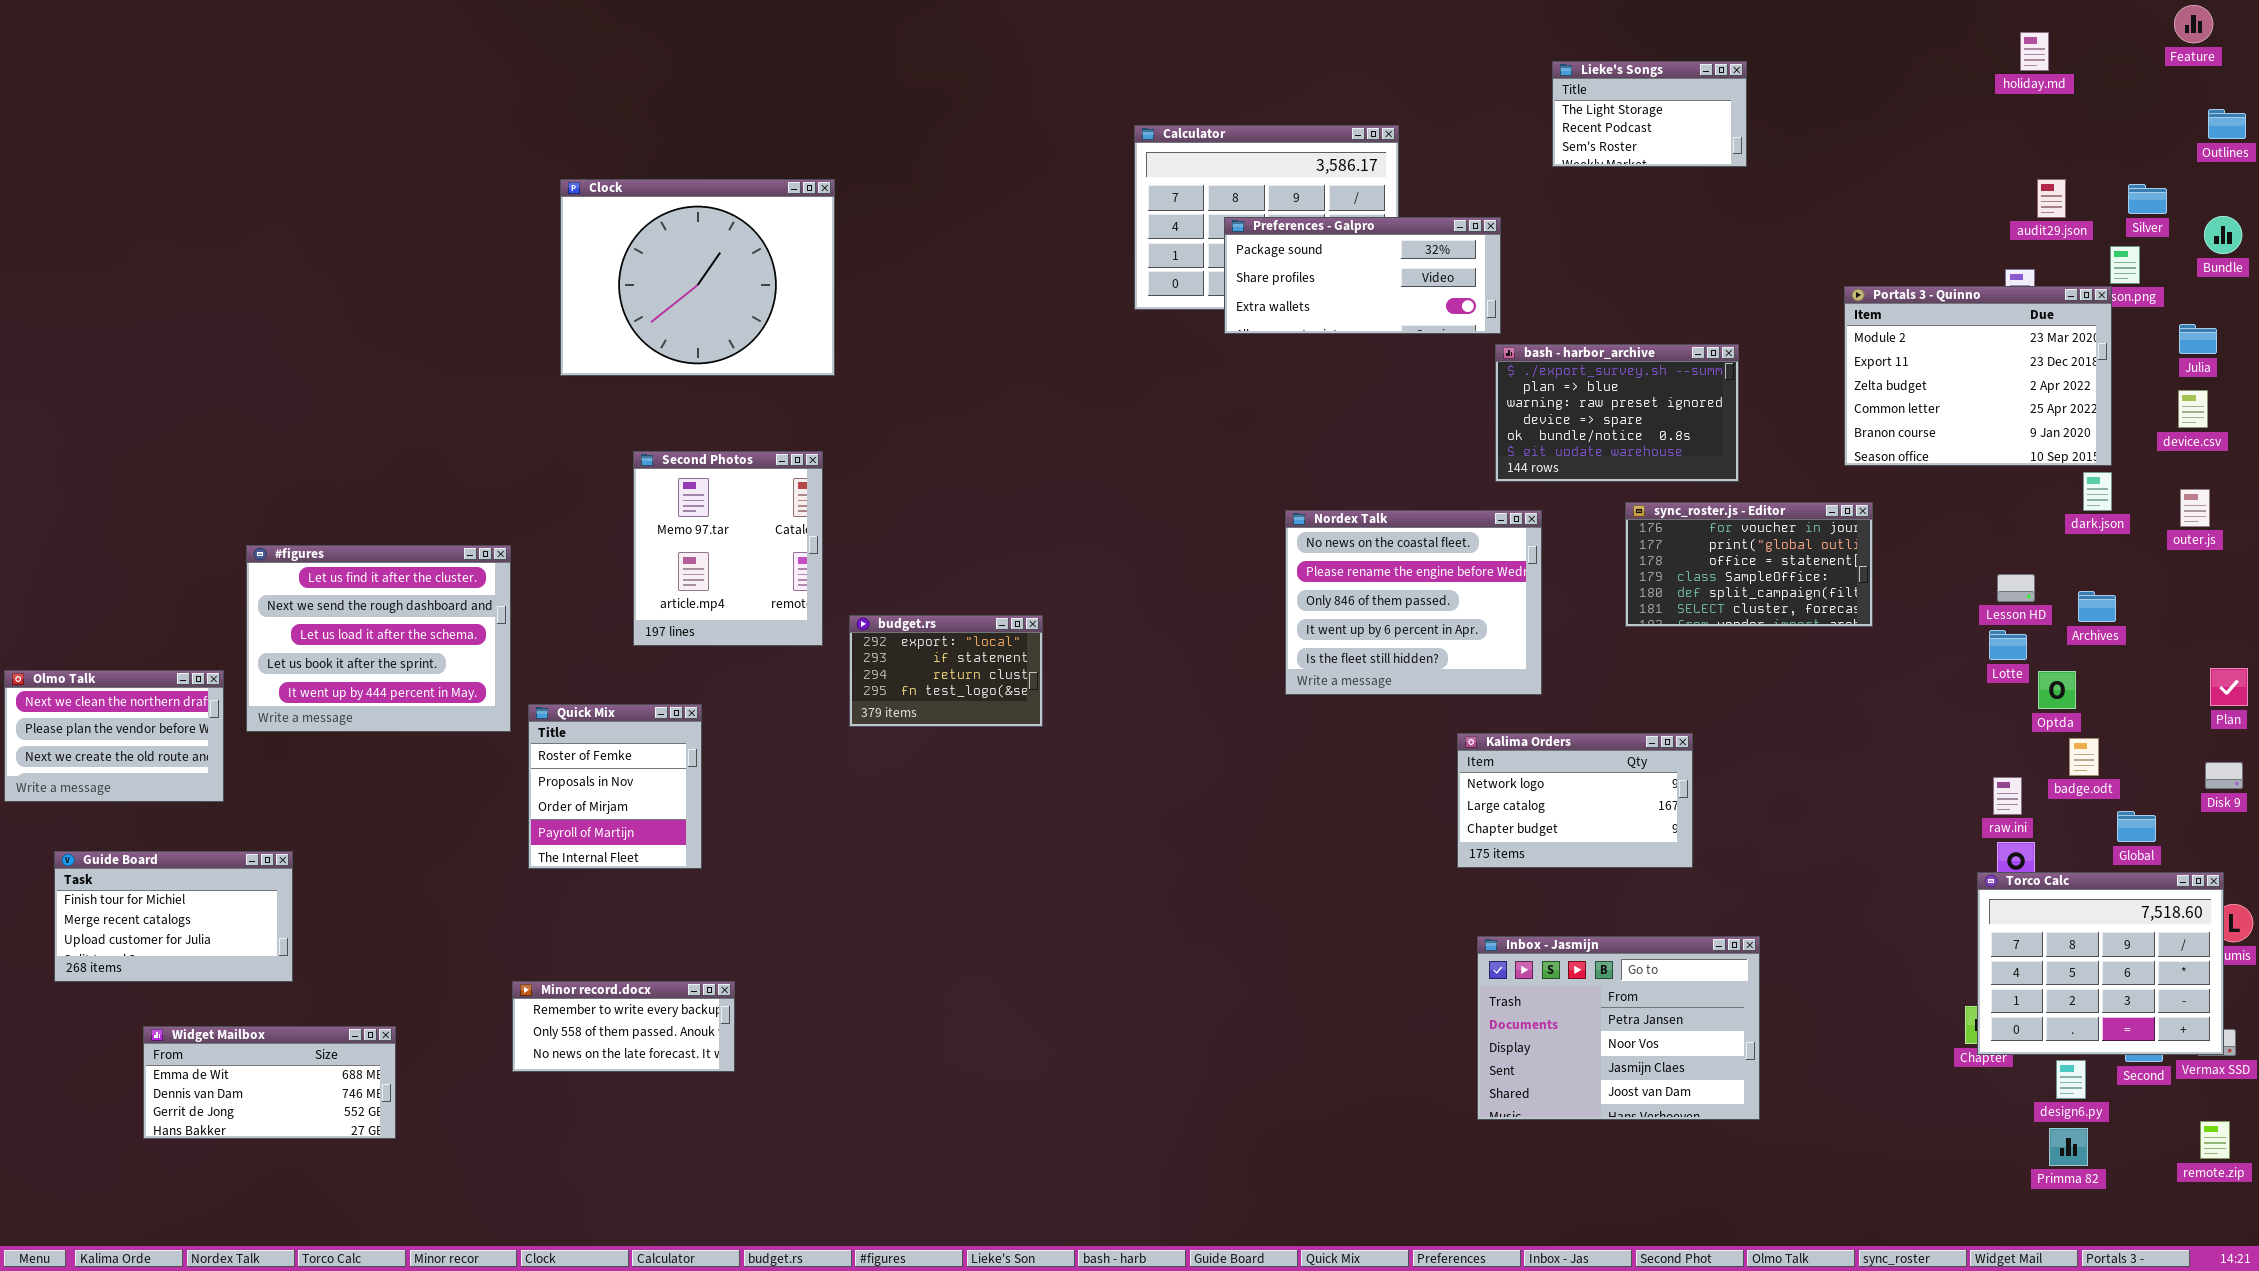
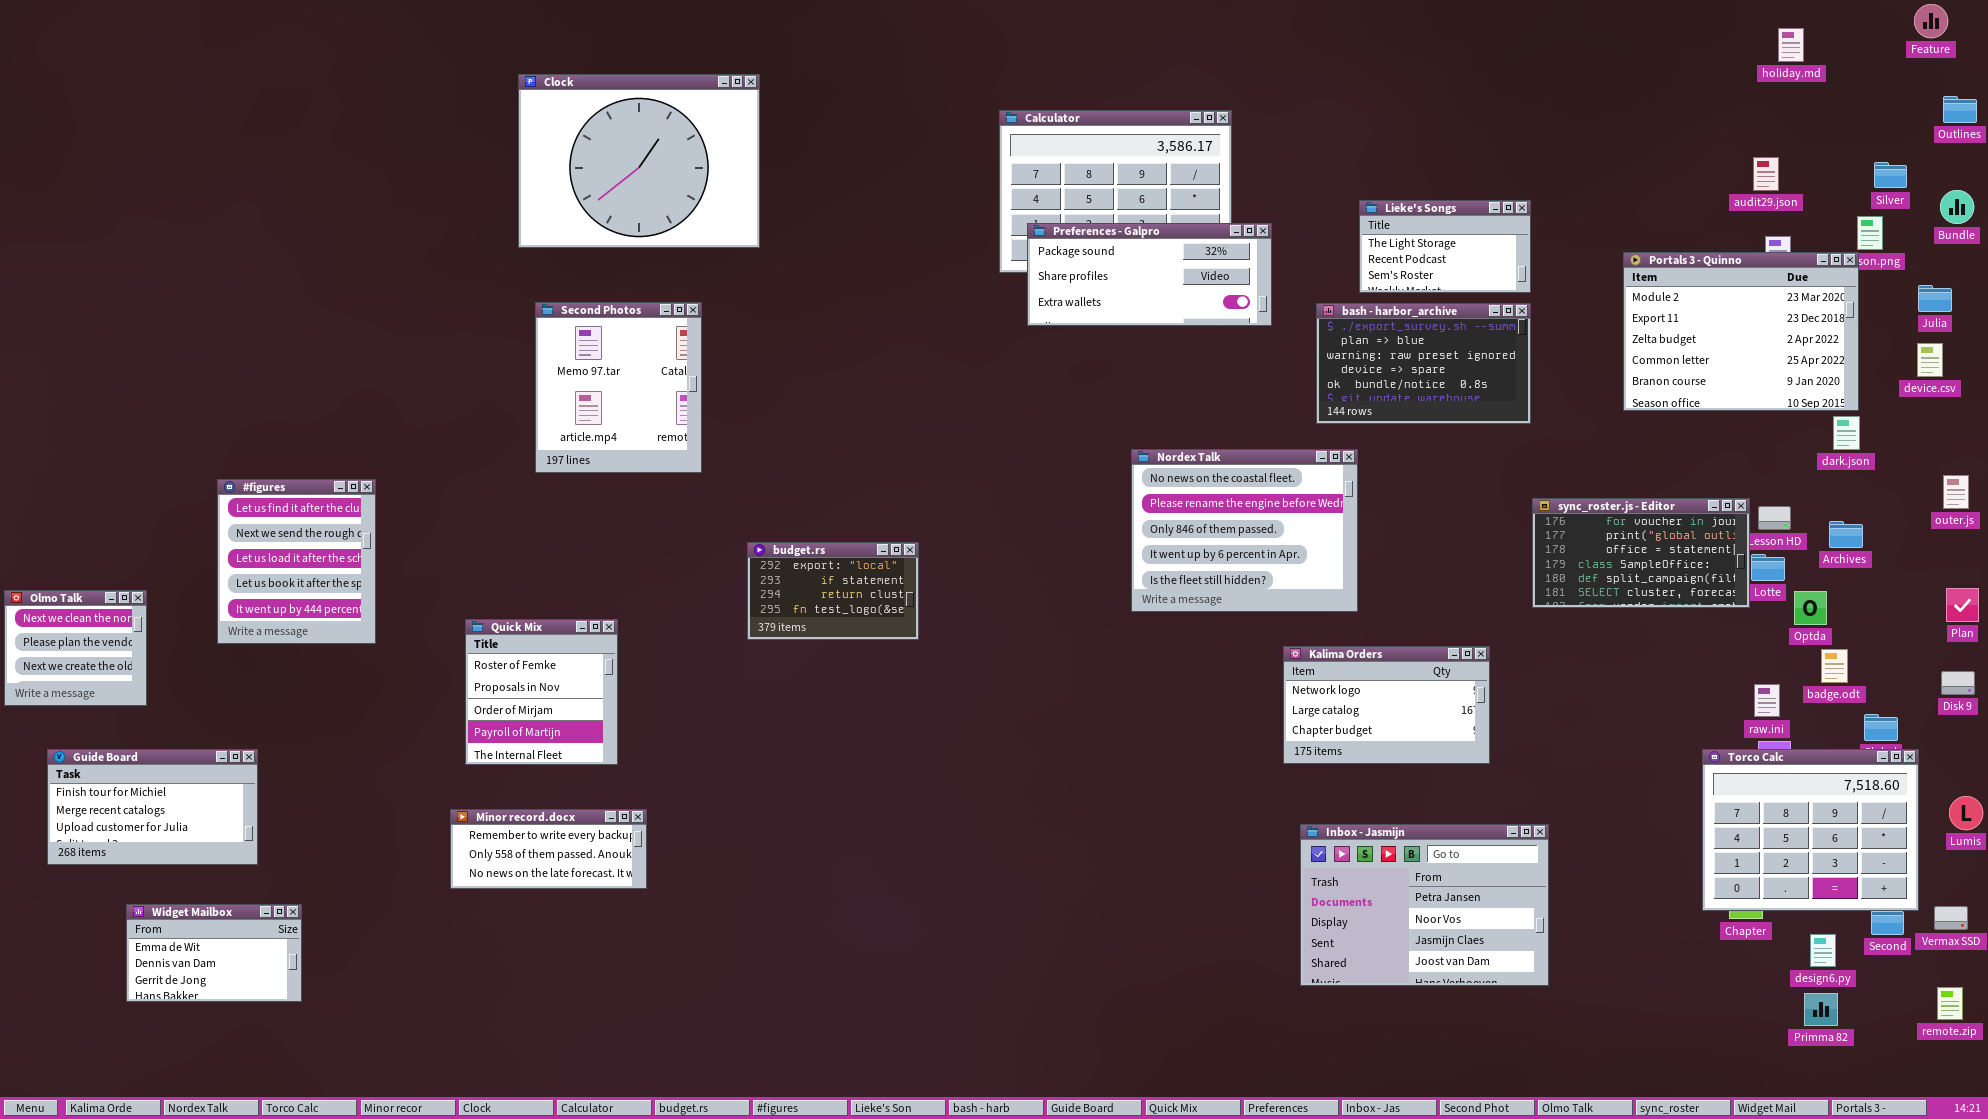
Lieke's Songs: [1552,61,1747,167] -> [1359,200,1531,293], moved
Clock: [560,179,835,376] -> [518,74,760,248], moved
audit29.json: [2037,179,2066,218] -> [1753,157,1779,191], moved
Preferences - Galpro: [1224,217,1501,334] -> [1027,223,1272,326], moved
Second Photos: [633,451,823,646] -> [535,302,702,473], moved
outer.js: [2180,489,2210,527] -> [1943,475,1969,509], moved
sync_roster.js - Editor: [1625,502,1873,627] -> [1532,498,1750,608], moved
#figures: [246,545,511,732] -> [217,479,376,644], resized
Olmo Talk: [4,670,224,802] -> [4,590,147,706], resized
Torco Calc: [1977,872,2224,1055] -> [1702,749,1919,911], moved
Minor record.docx: [512,981,735,1072] -> [450,809,647,889], moved
Widget Mailbox: [143,1026,396,1139] -> [126,904,302,1002], resized

